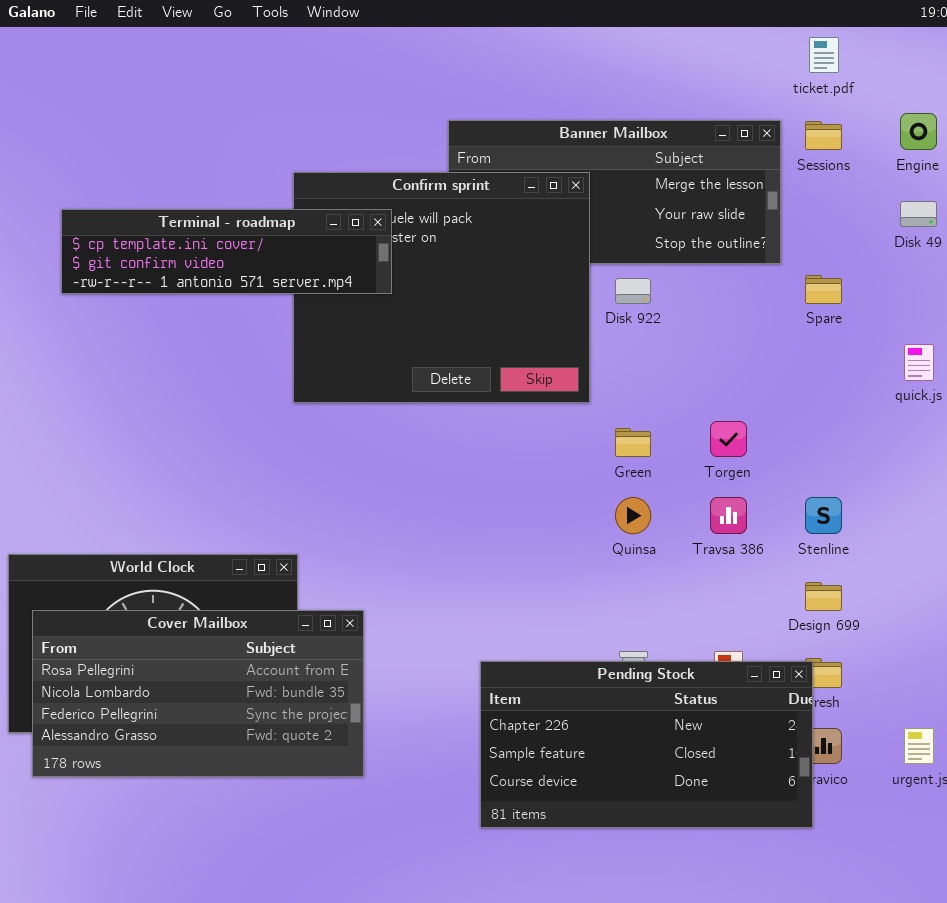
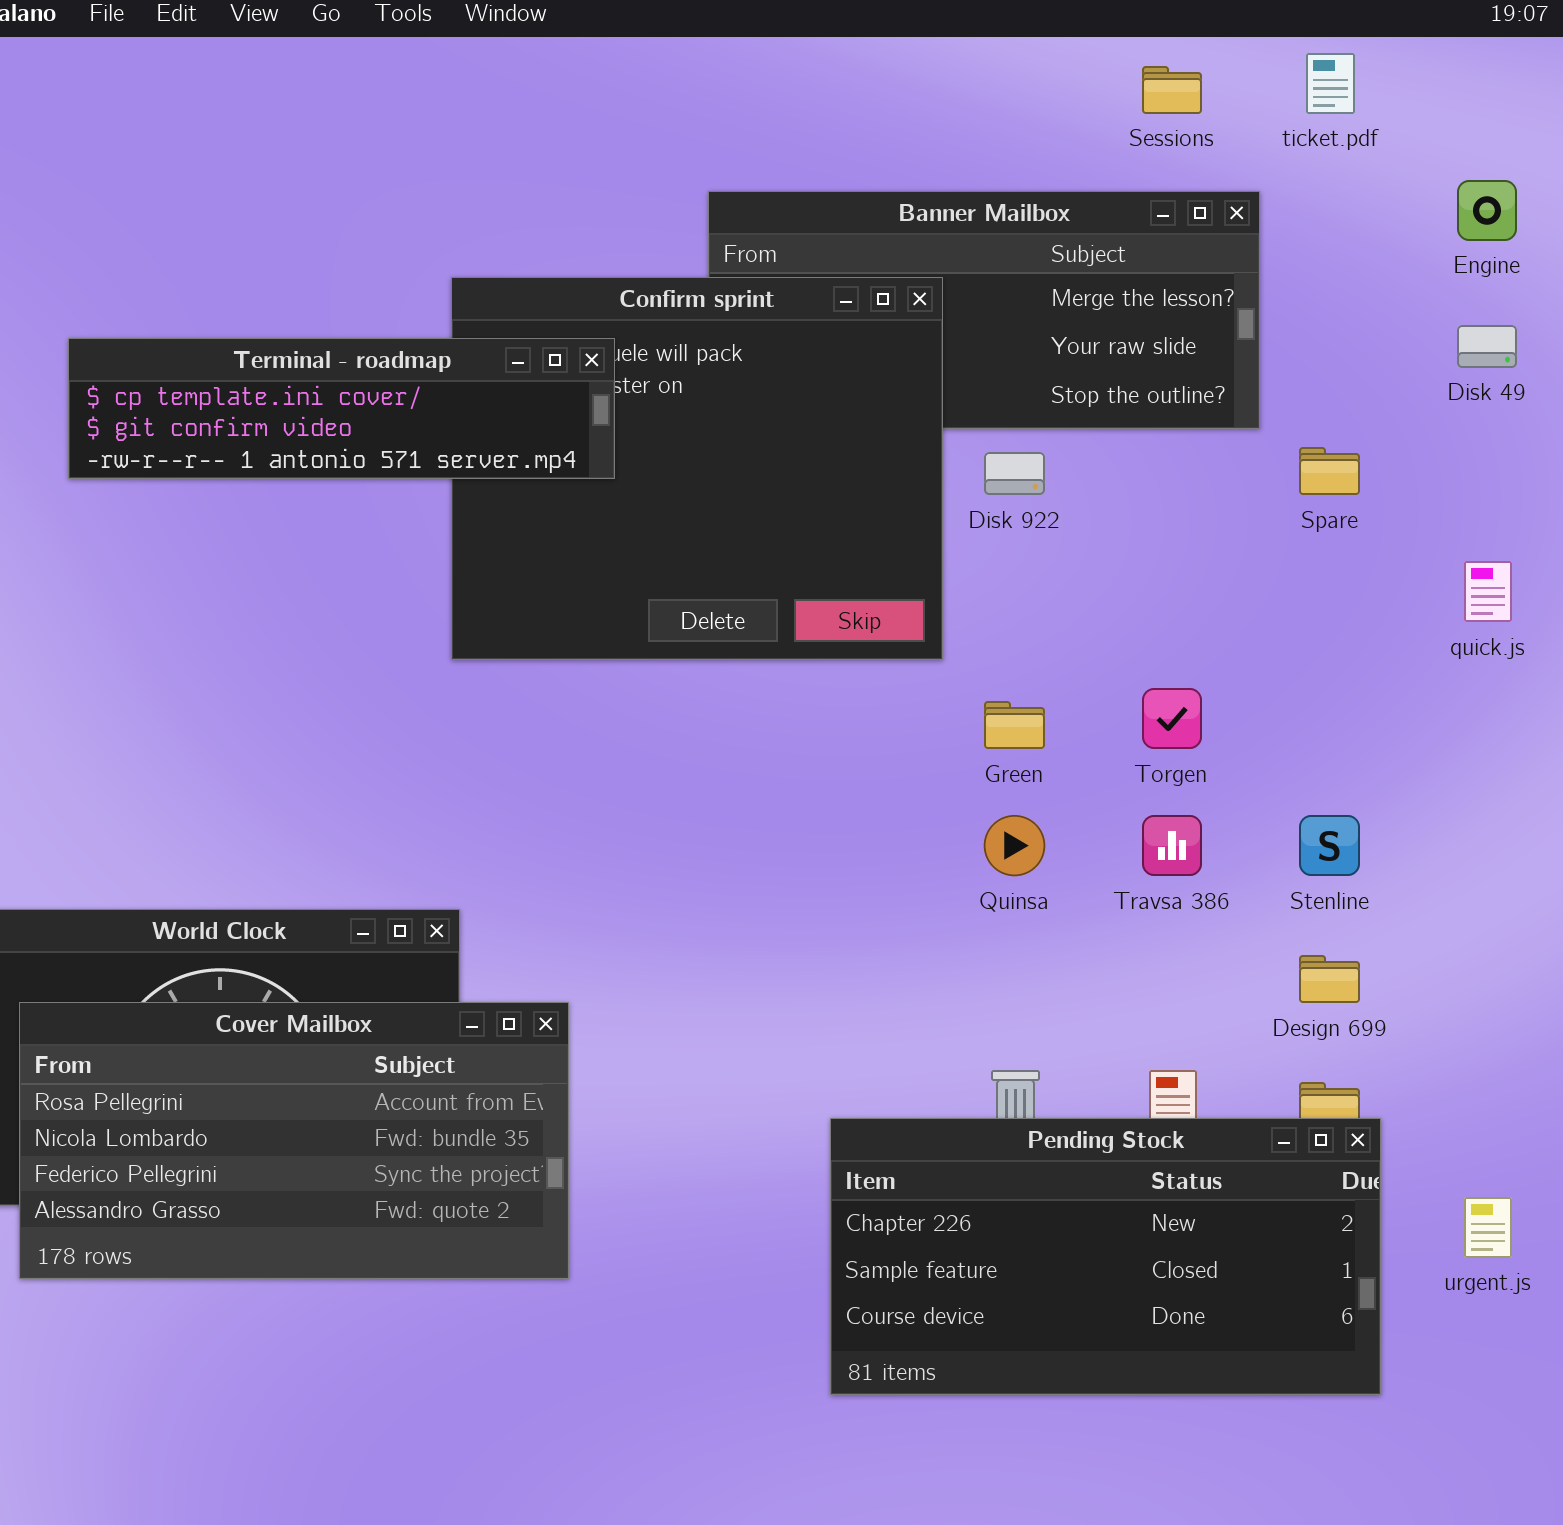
Sessions: [805,121,842,150] -> [1142,66,1202,114], moved
Pending Stock: [480,661,813,828] -> [830,1118,1381,1395], moved

